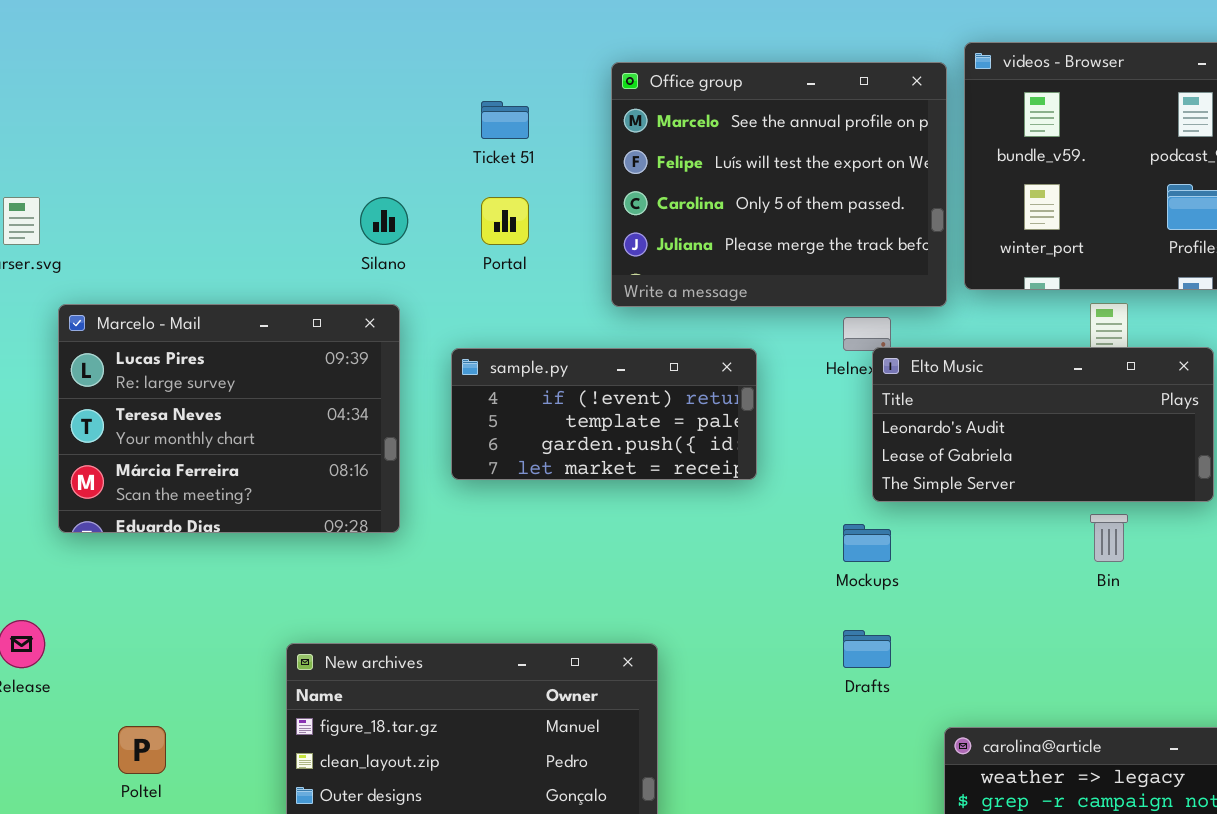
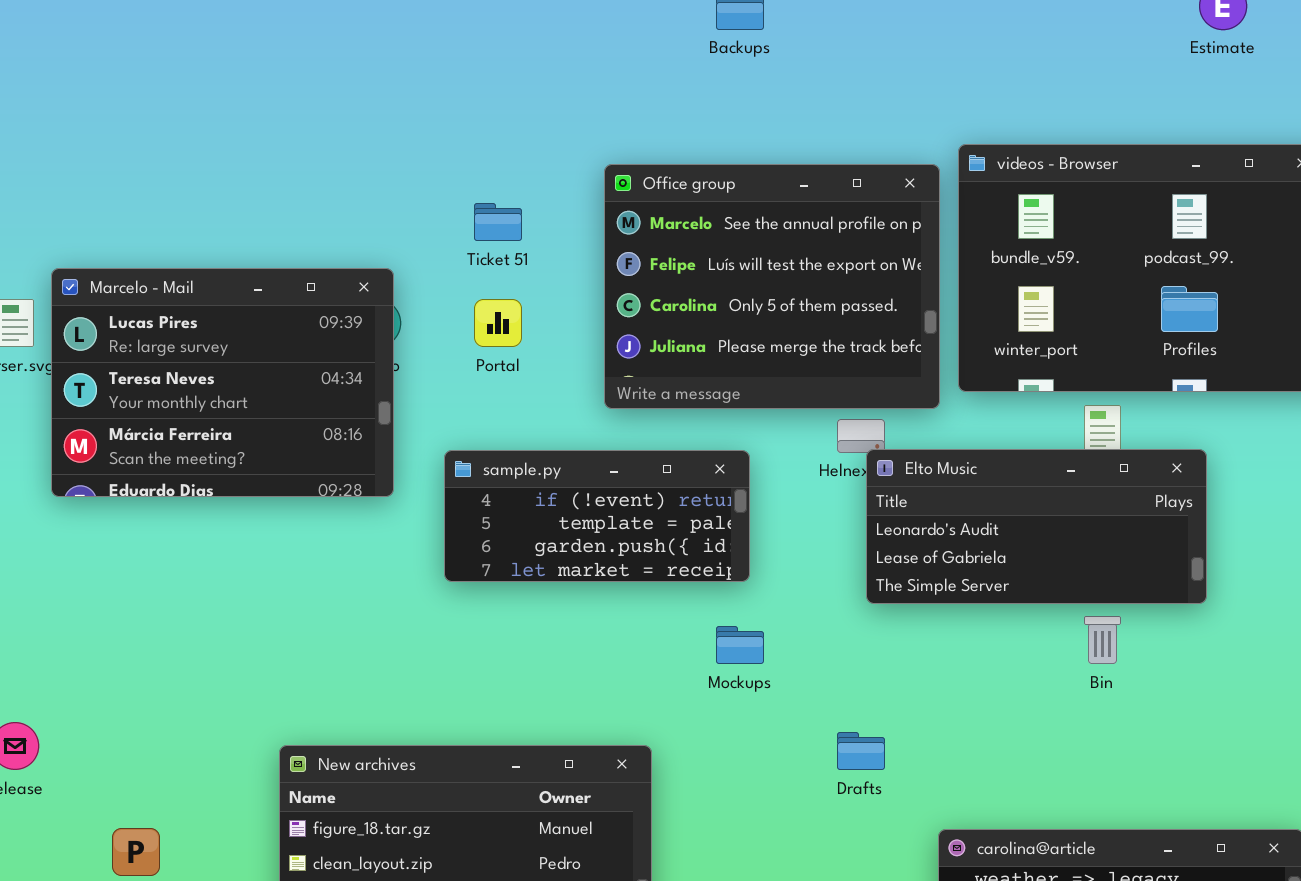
Marcelo - Mail: [58,304,400,533] -> [51,268,394,497], moved
Mockups: [843,524,891,562] -> [716,626,764,664], moved

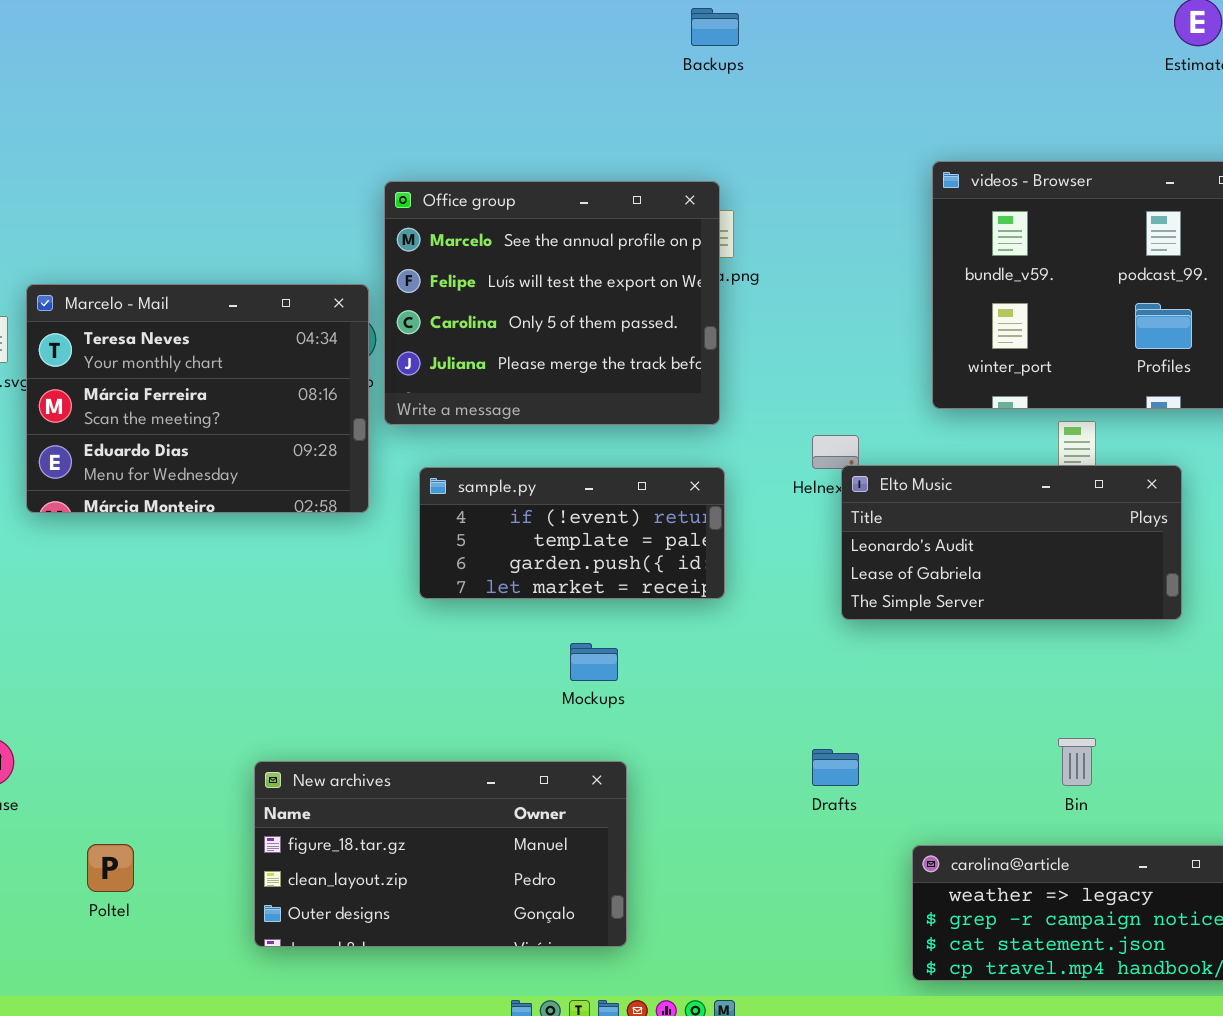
Office group: [604,164,940,409] -> [384,181,720,425], moved
Marcelo - Mail: [51,268,394,497] -> [26,284,369,513], scrolled down 1 row
Bin: [1084,616,1121,664] -> [1058,738,1096,786], moved
Mockups: [716,626,764,664] -> [570,643,618,681], moved

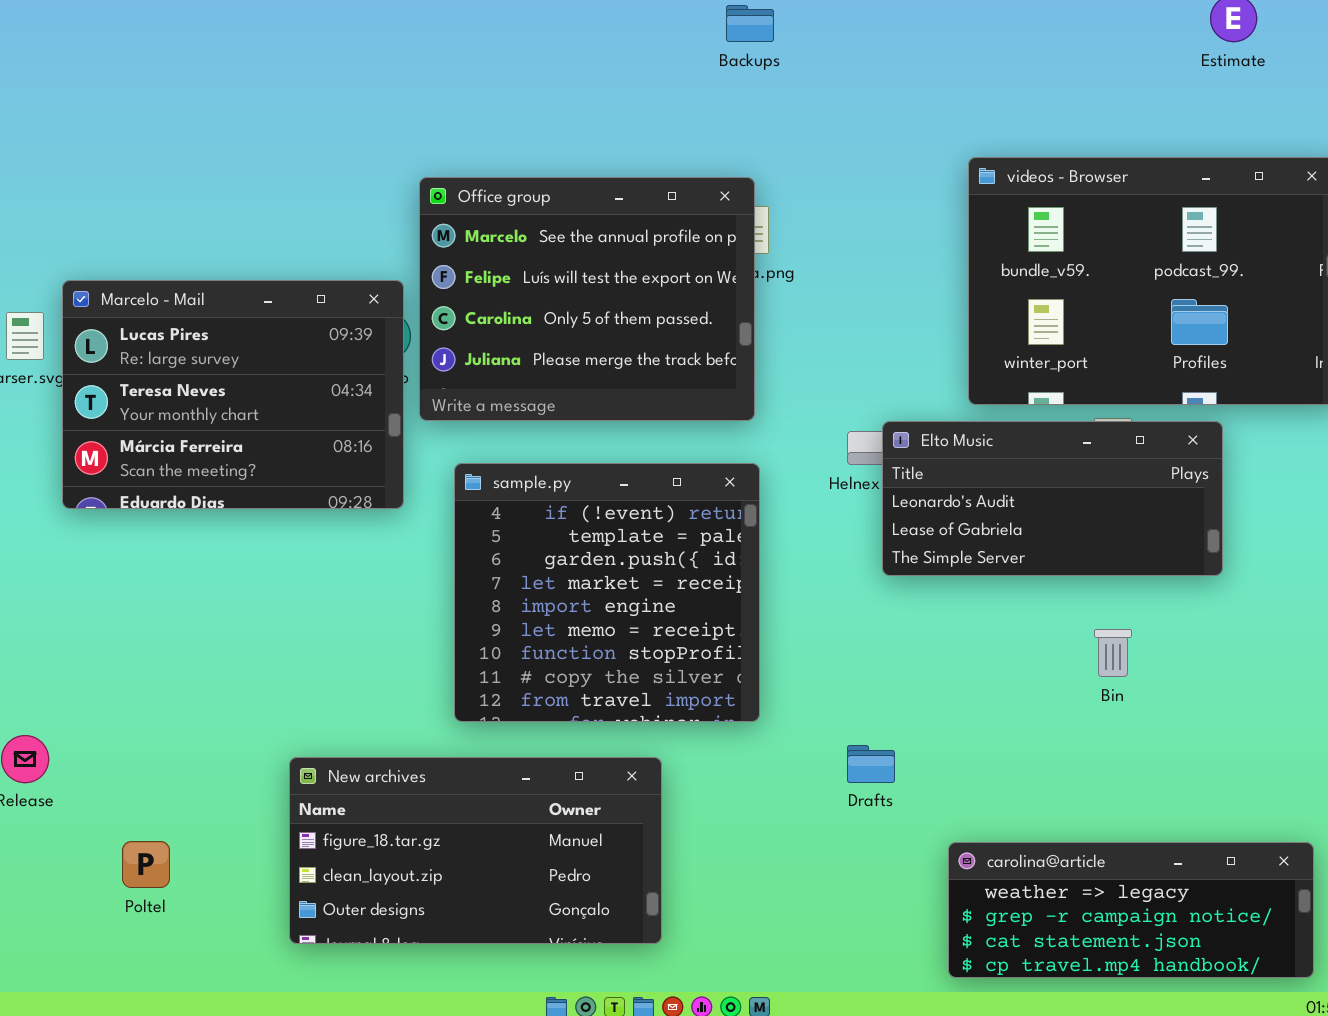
Marcelo - Mail: [26,284,369,513] -> [62,280,404,509], scrolled up 1 row
Elto Music: [841,465,1182,620] -> [882,421,1223,576], moved
sample.py: [419,467,725,599] -> [454,463,760,722], resized
Bin: [1058,738,1096,786] -> [1094,629,1132,677], moved

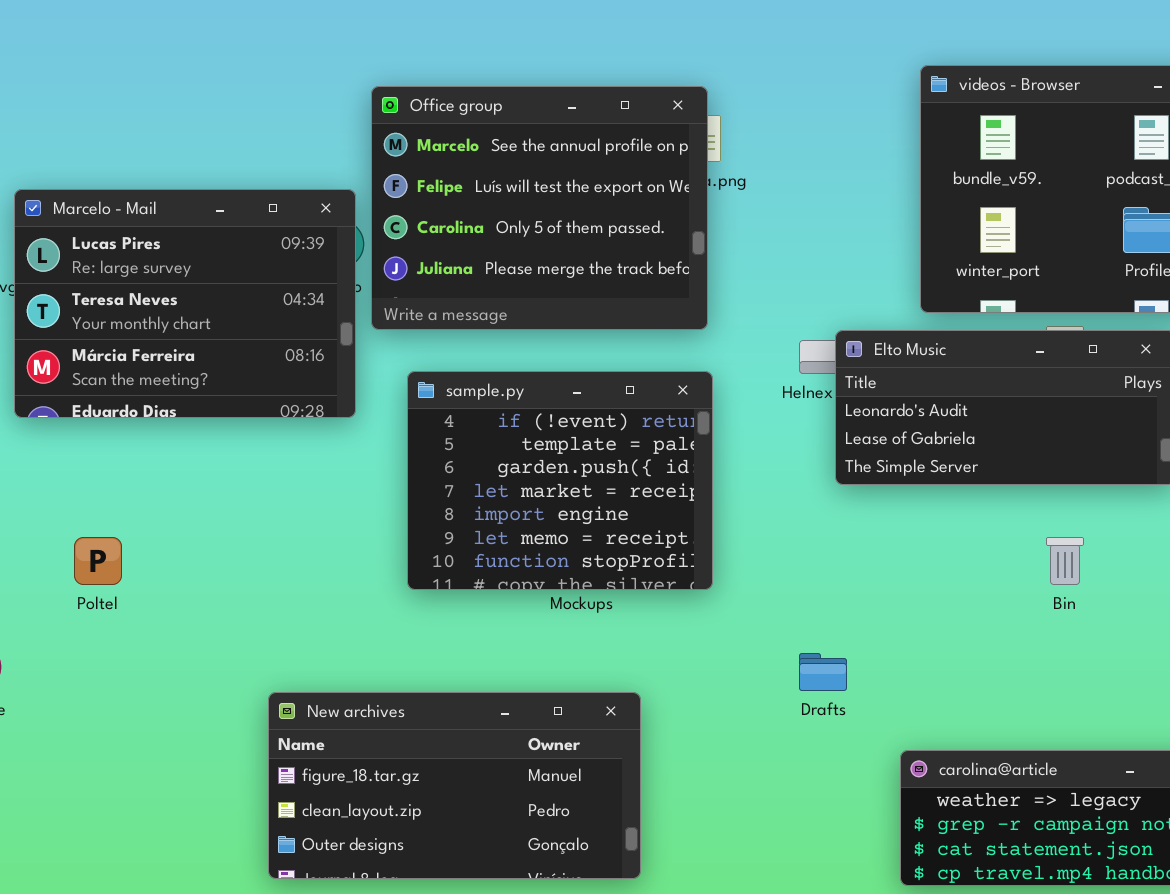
sample.py: [454,463,760,722] -> [407,371,713,590], resized
New archives: [289,757,662,944] -> [268,692,641,879], moved
Poltel: [122,841,170,888] -> [74,537,122,585], moved

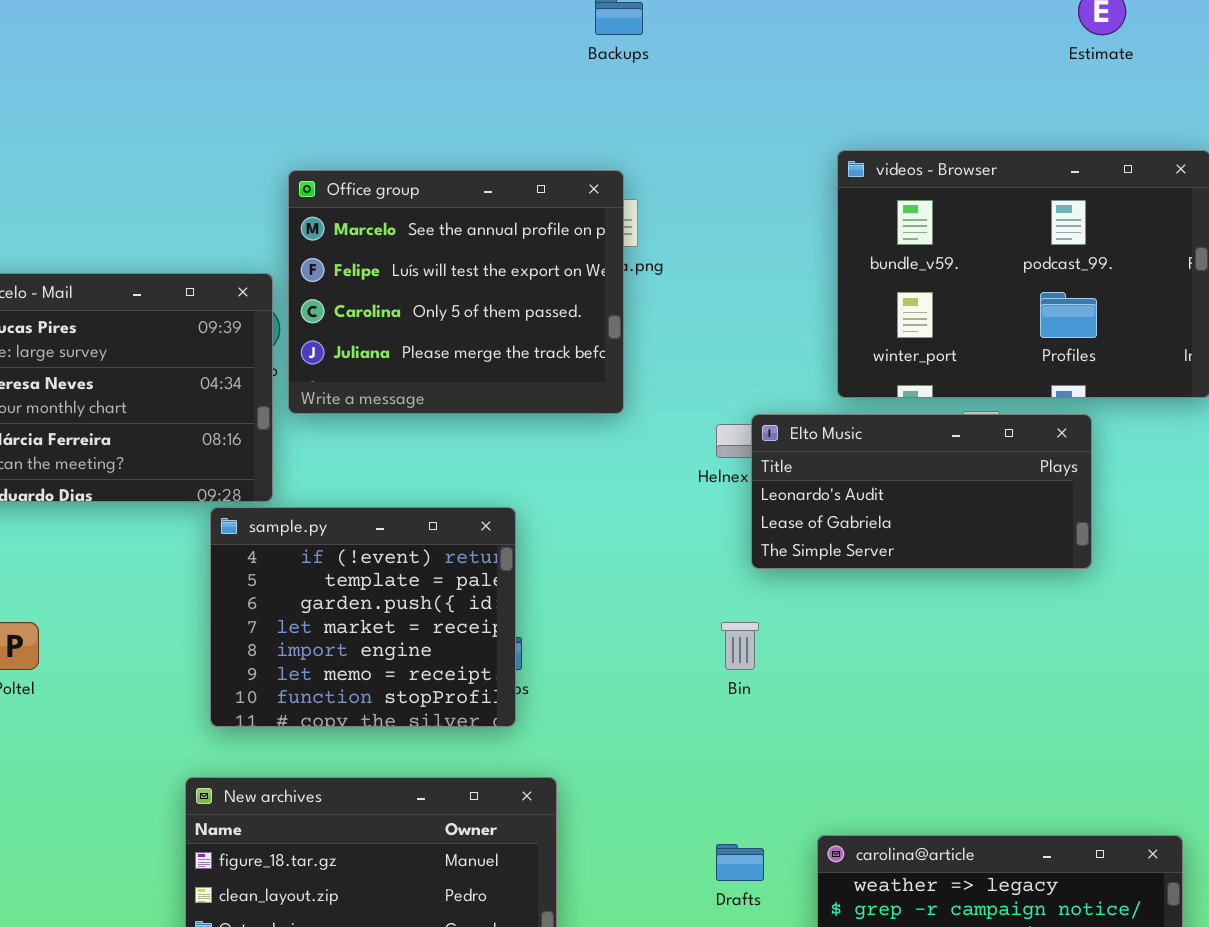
sample.py: [407,371,713,590] -> [210,507,516,727], moved
Bin: [1046,537,1084,585] -> [721,622,759,670], moved
Drafts: [799,653,847,691] -> [716,844,764,881], moved

